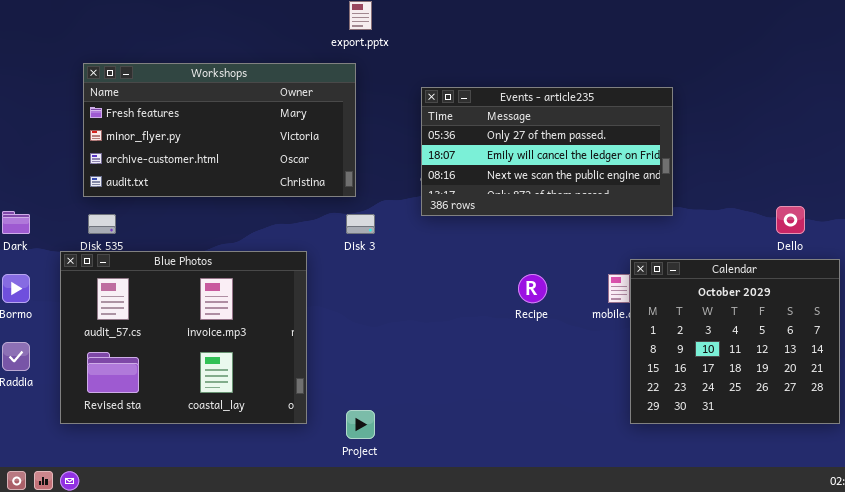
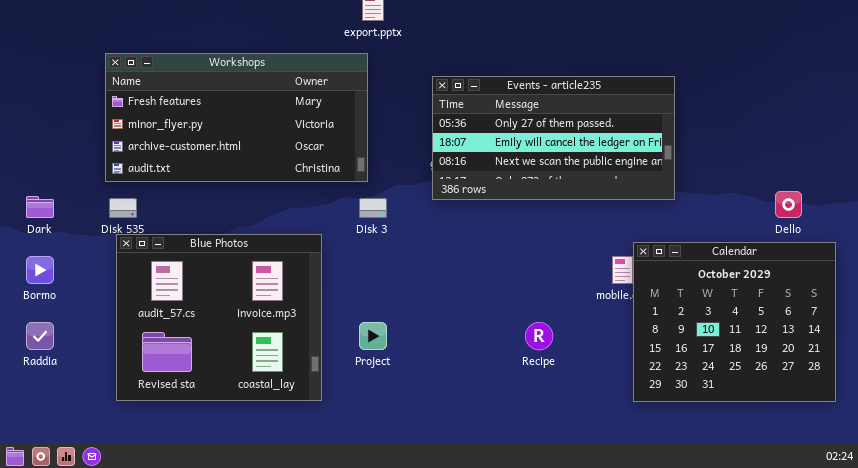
Blue Photos: [60,251,307,424] -> [116,234,322,401], resized
Recipe: [518,274,547,303] -> [525,322,553,350], moved
Project: [346,410,375,439] -> [359,322,387,350], moved

